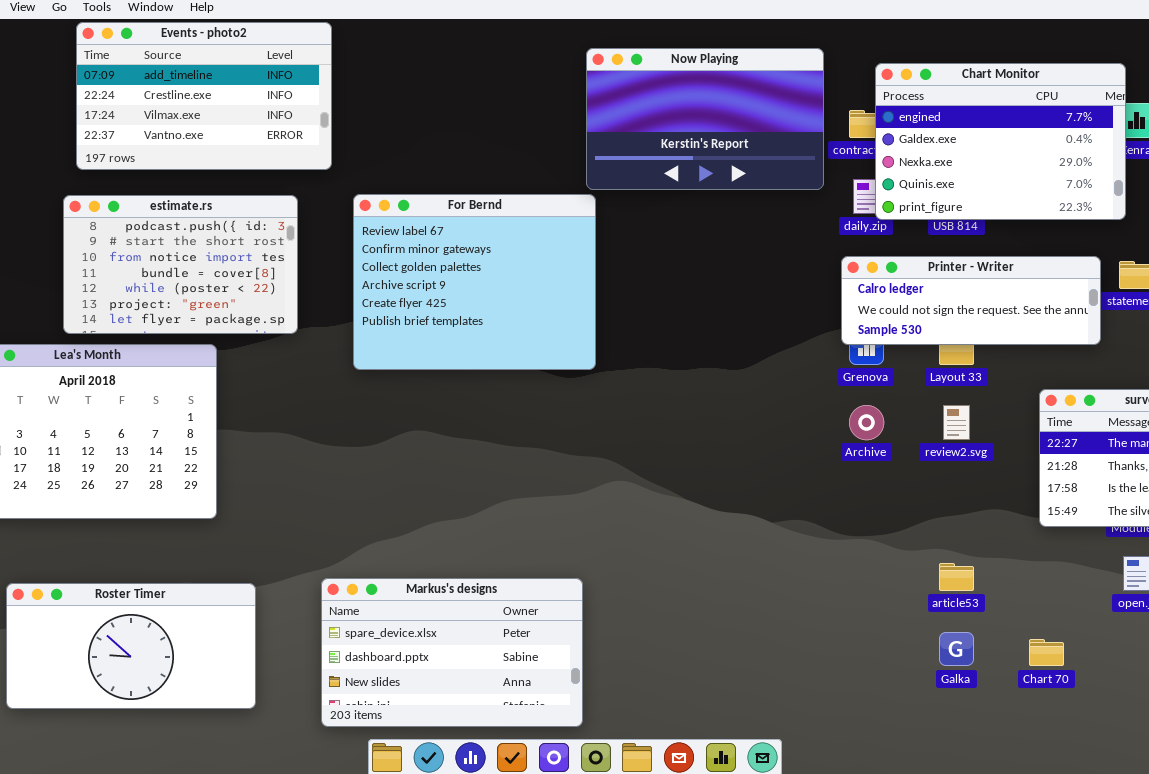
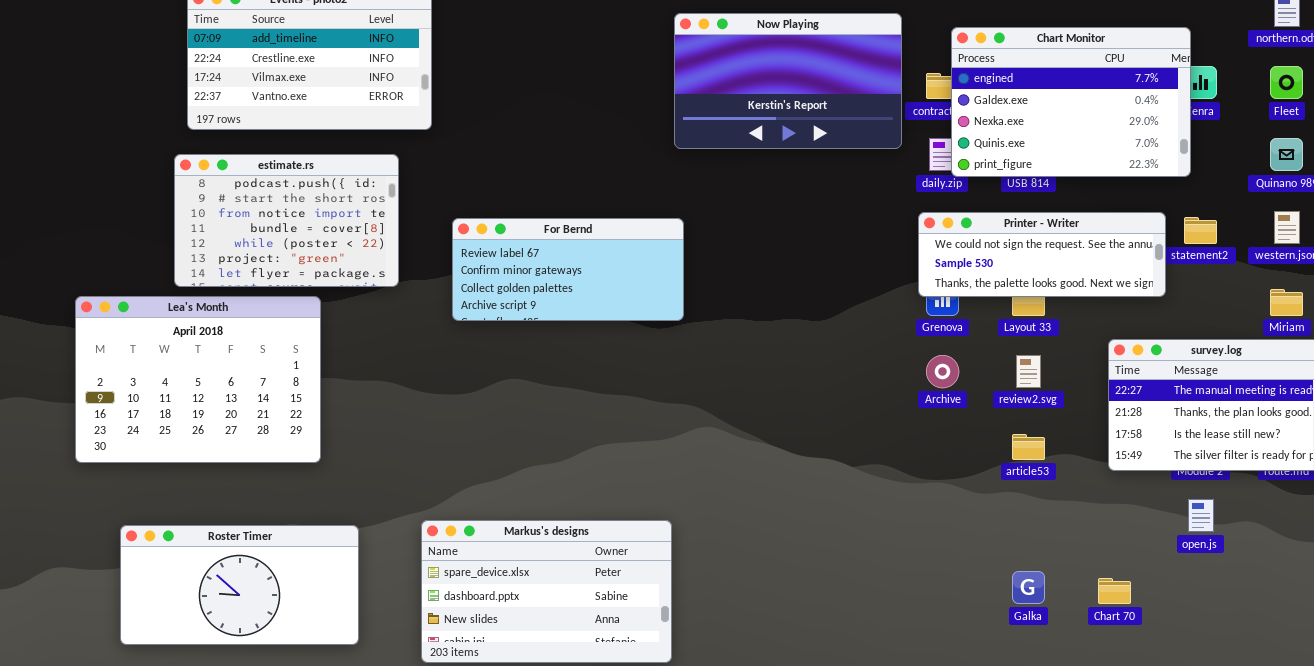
For Bernd: [353,194,596,370] -> [452,218,684,321], resized
Printer - Writer: [841,256,1101,345] -> [918,212,1166,297], scrolled down 1 row
article53: [939,563,974,591] -> [1012,434,1045,460], moved

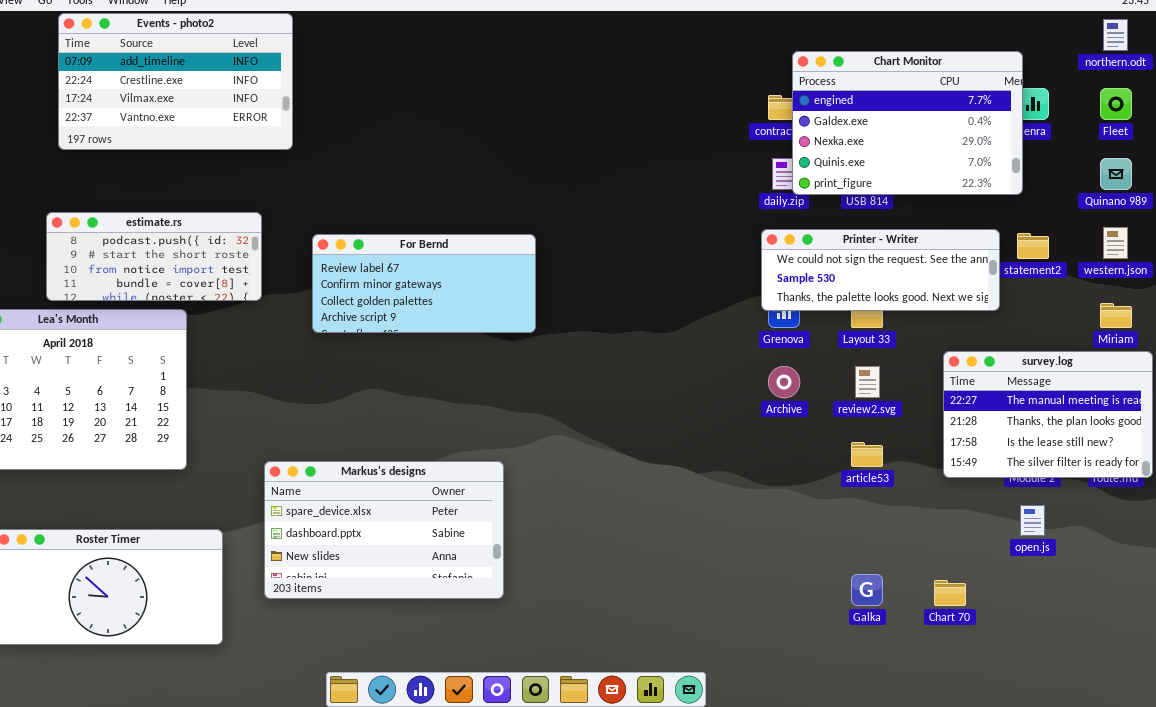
Now Playing: [674,13,902,149] -> none, closed
estimate.rs: [174,154,399,287] -> [46,212,262,301], resized
Markus's designs: [421,520,672,663] -> [264,461,504,599], moved

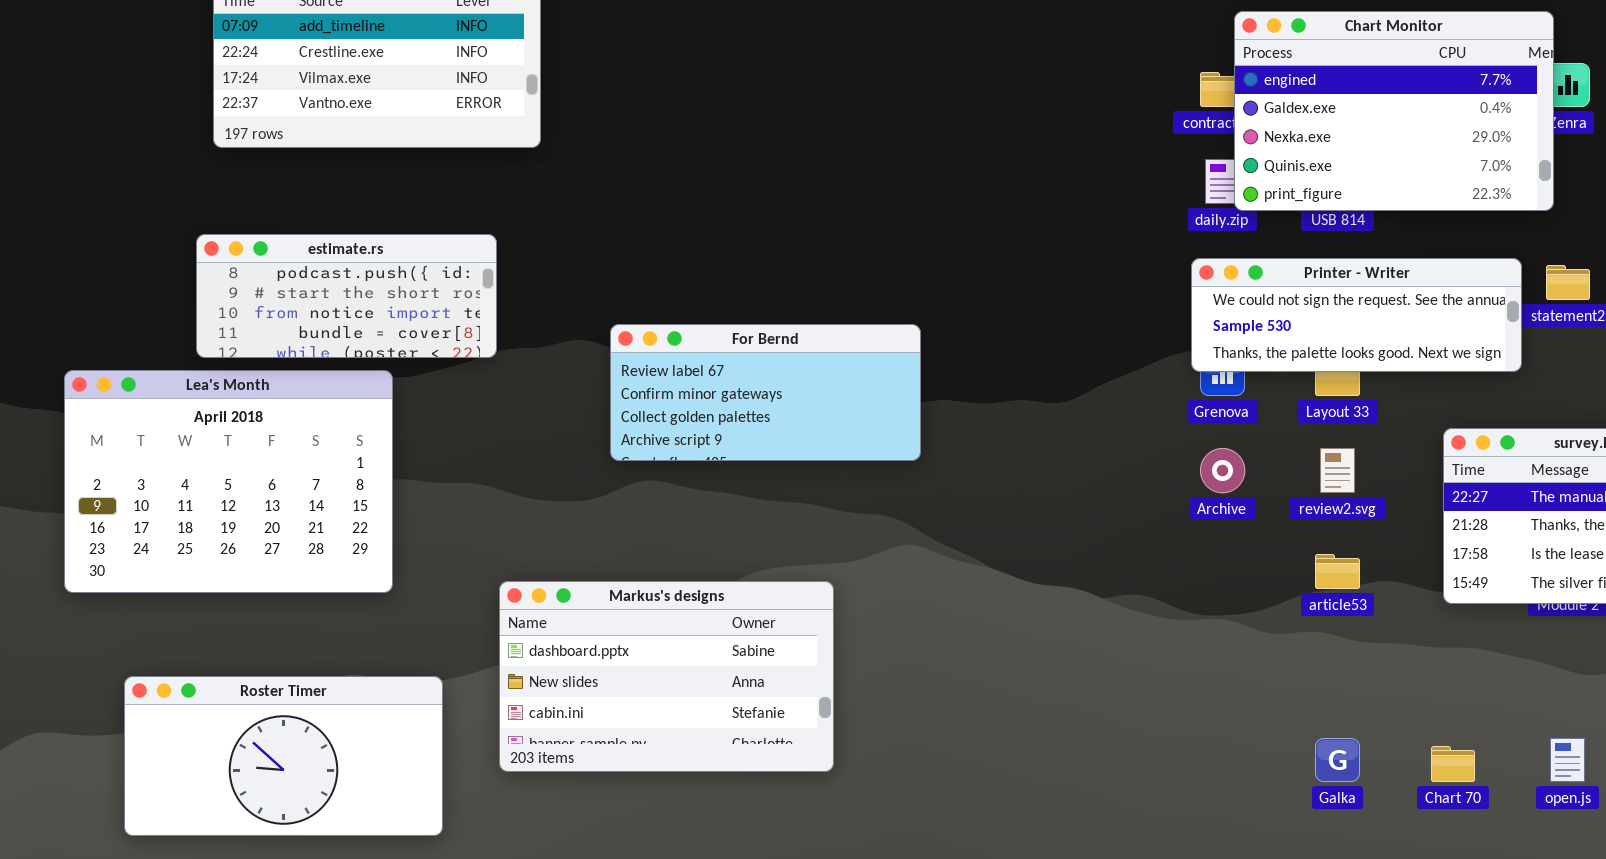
For Bernd: [312,234,536,333] -> [610,324,921,461], moved
Markus's designs: [264,461,504,599] -> [499,581,834,772], scrolled down 1 row
open.js: [1020,505,1045,536] -> [1550,738,1585,782], moved

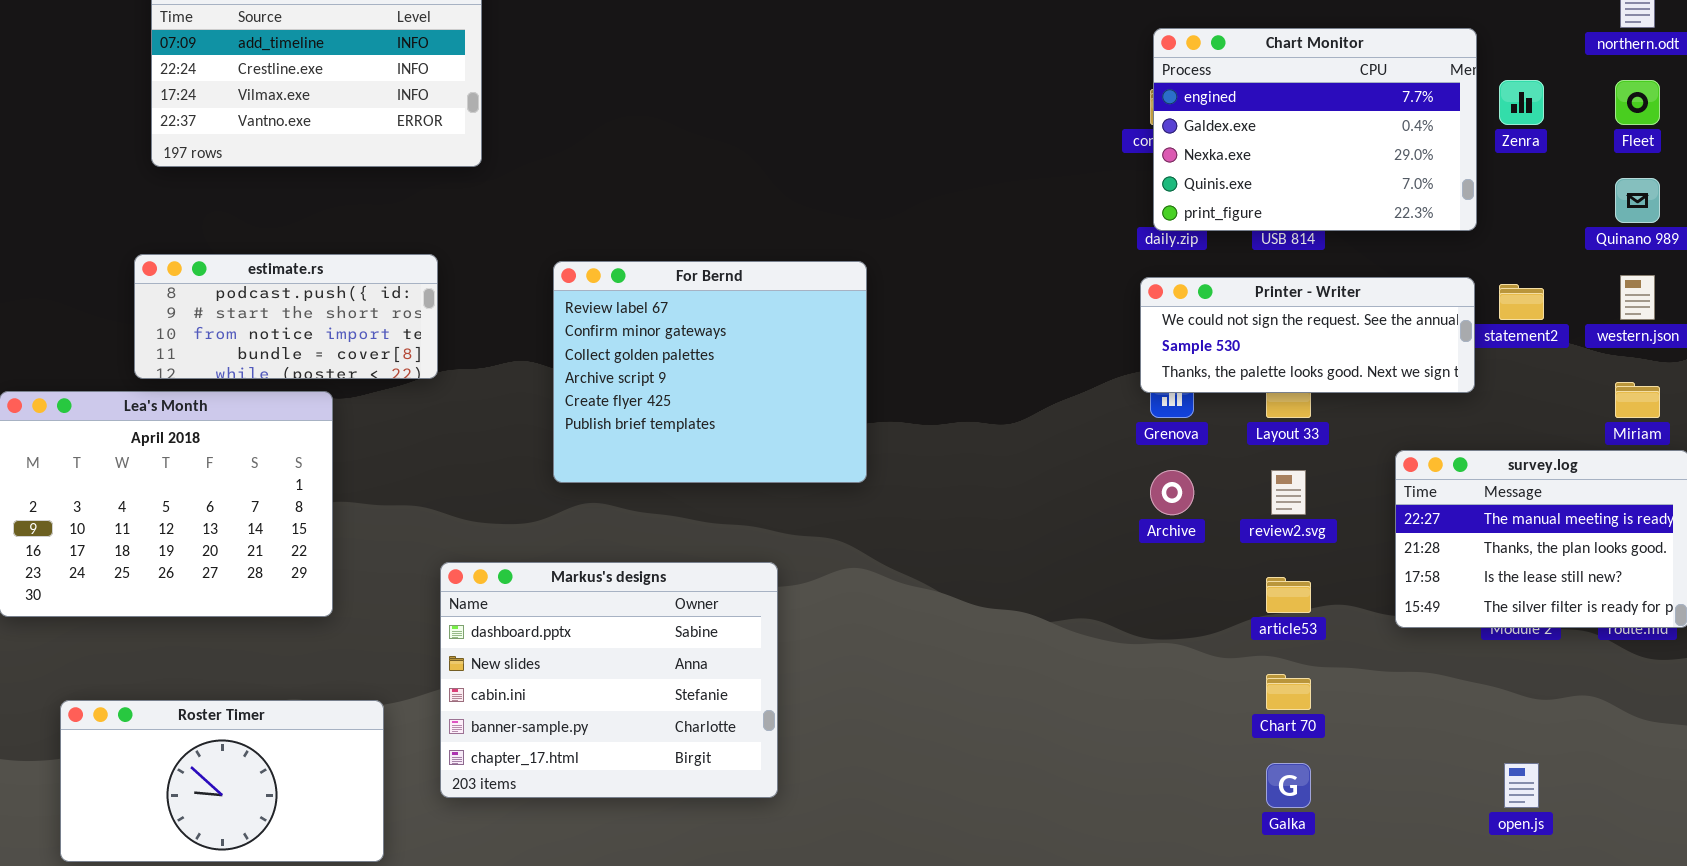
Chart Monitor: [1234,11,1554,211] -> [1153,28,1477,231], moved
For Bernd: [610,324,921,461] -> [553,261,867,483], resized
Markus's designs: [499,581,834,772] -> [440,562,778,798], resized
Chart 70: [1431,746,1475,782] -> [1266,674,1311,710], moved

